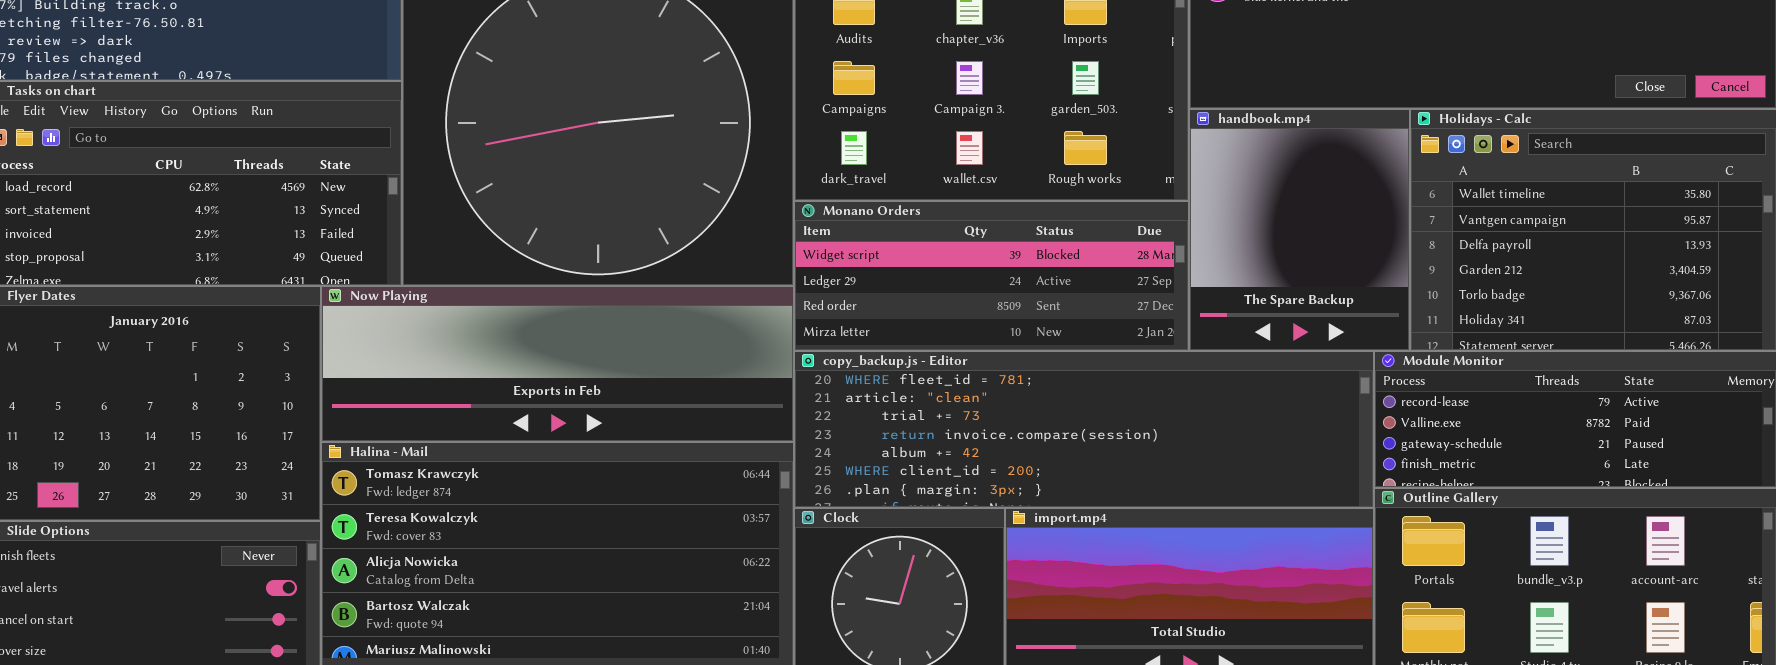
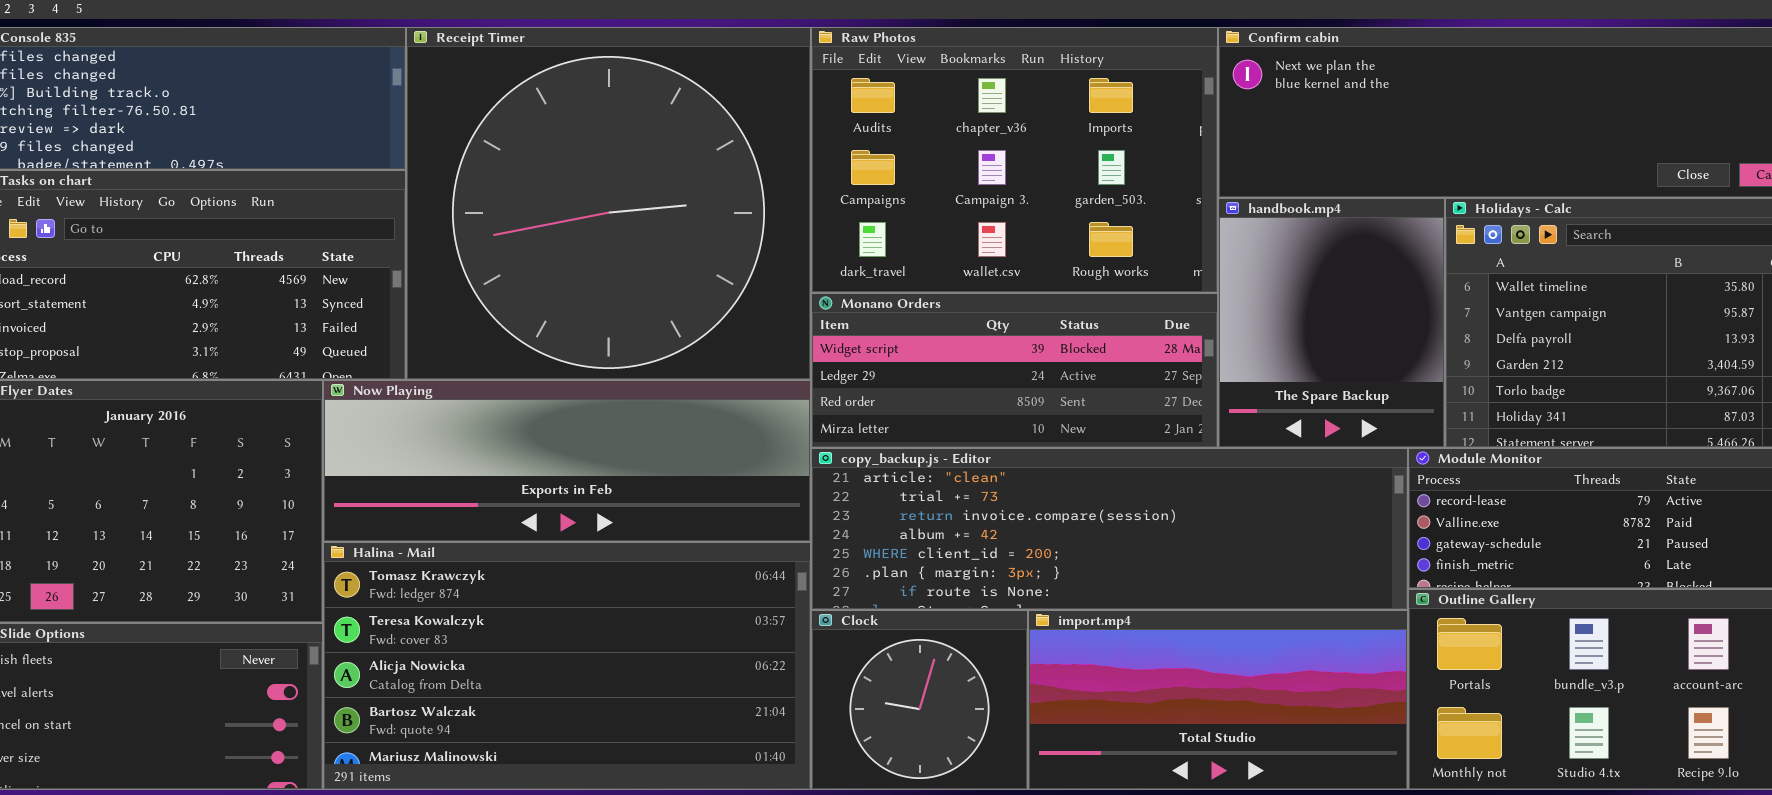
copy_backup.js - Editor: [794,351,1374,508] -> [811,448,1408,610], scrolled down 1 row

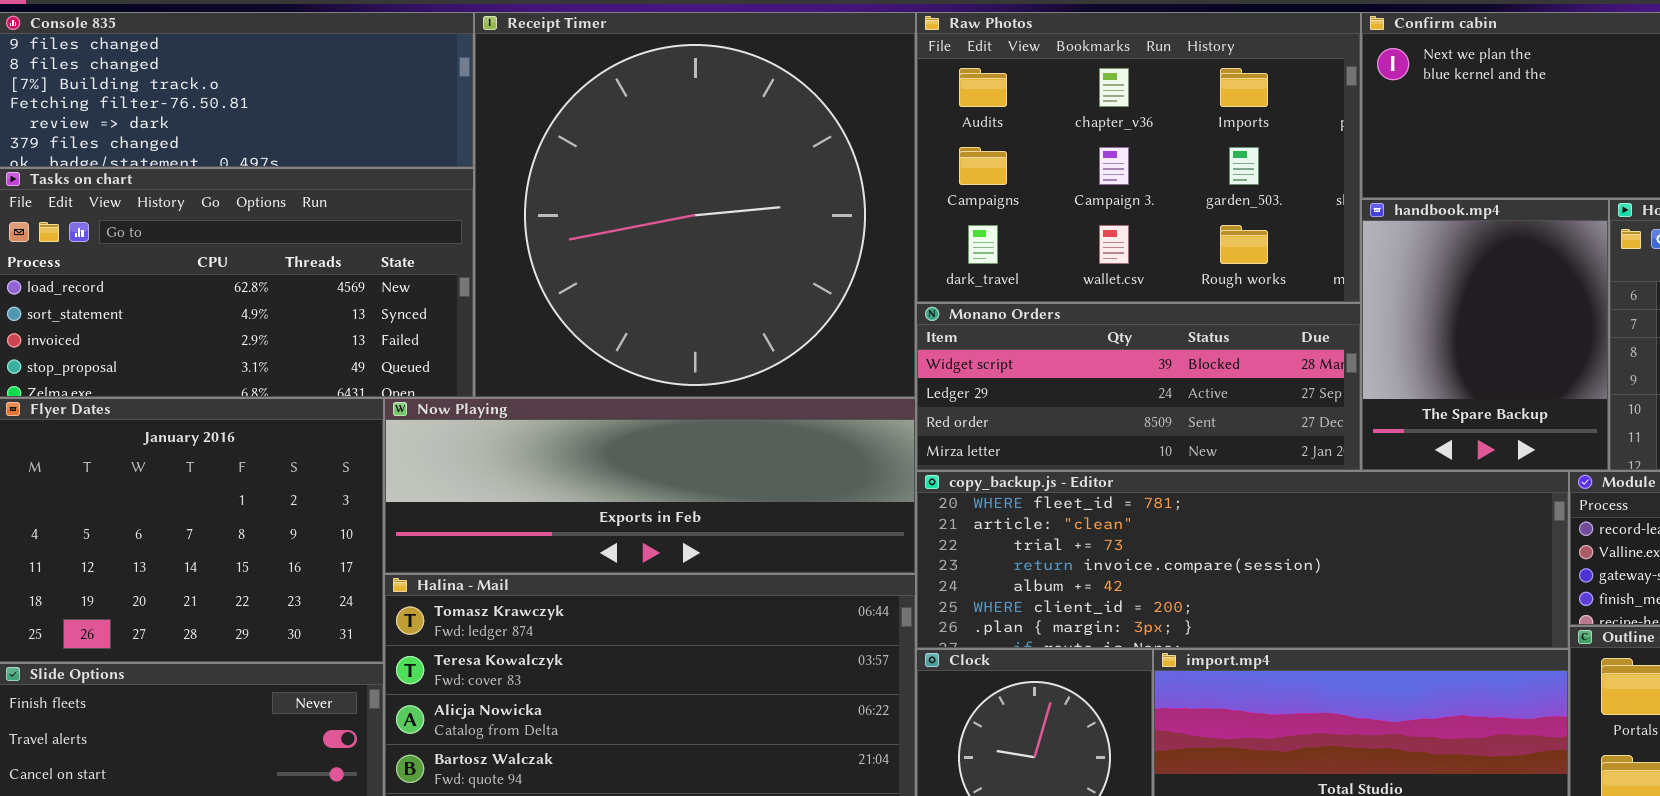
copy_backup.js - Editor: [811,448,1408,610] -> [916,471,1569,649], scrolled up 1 row

